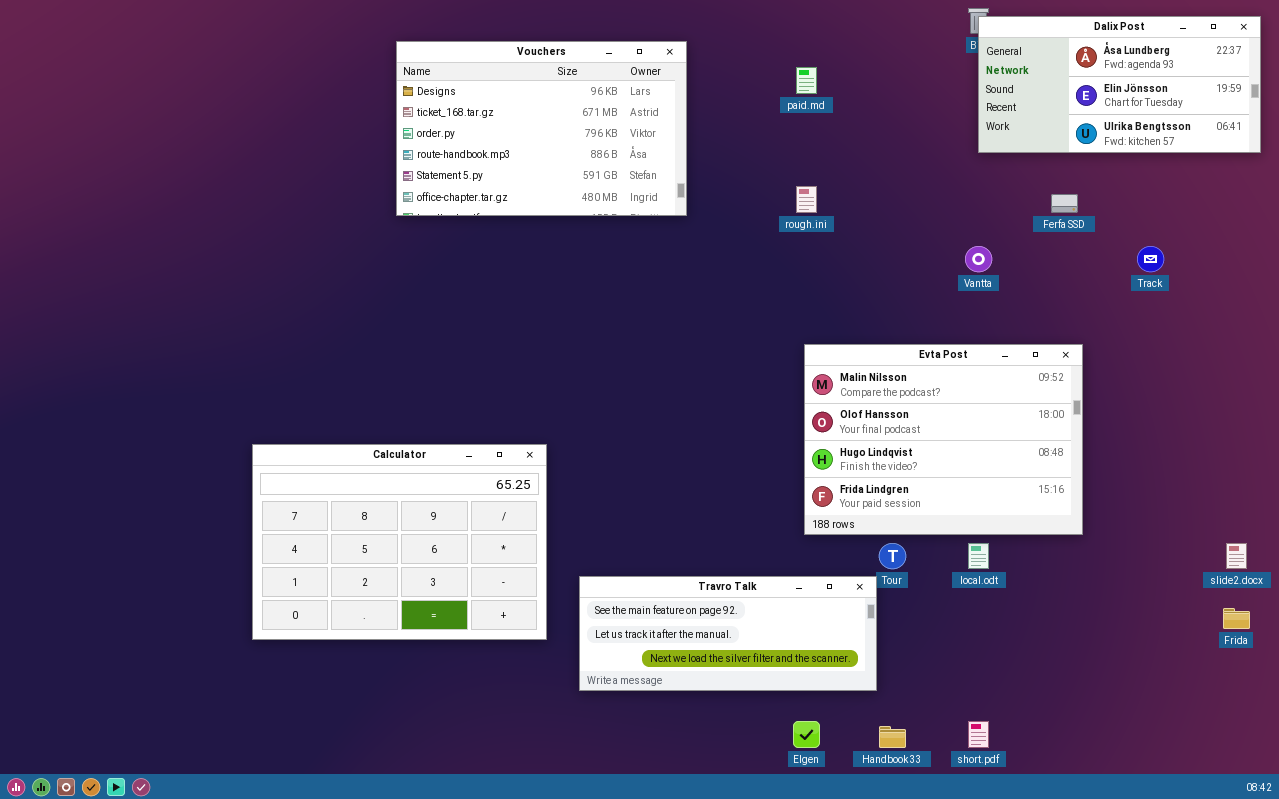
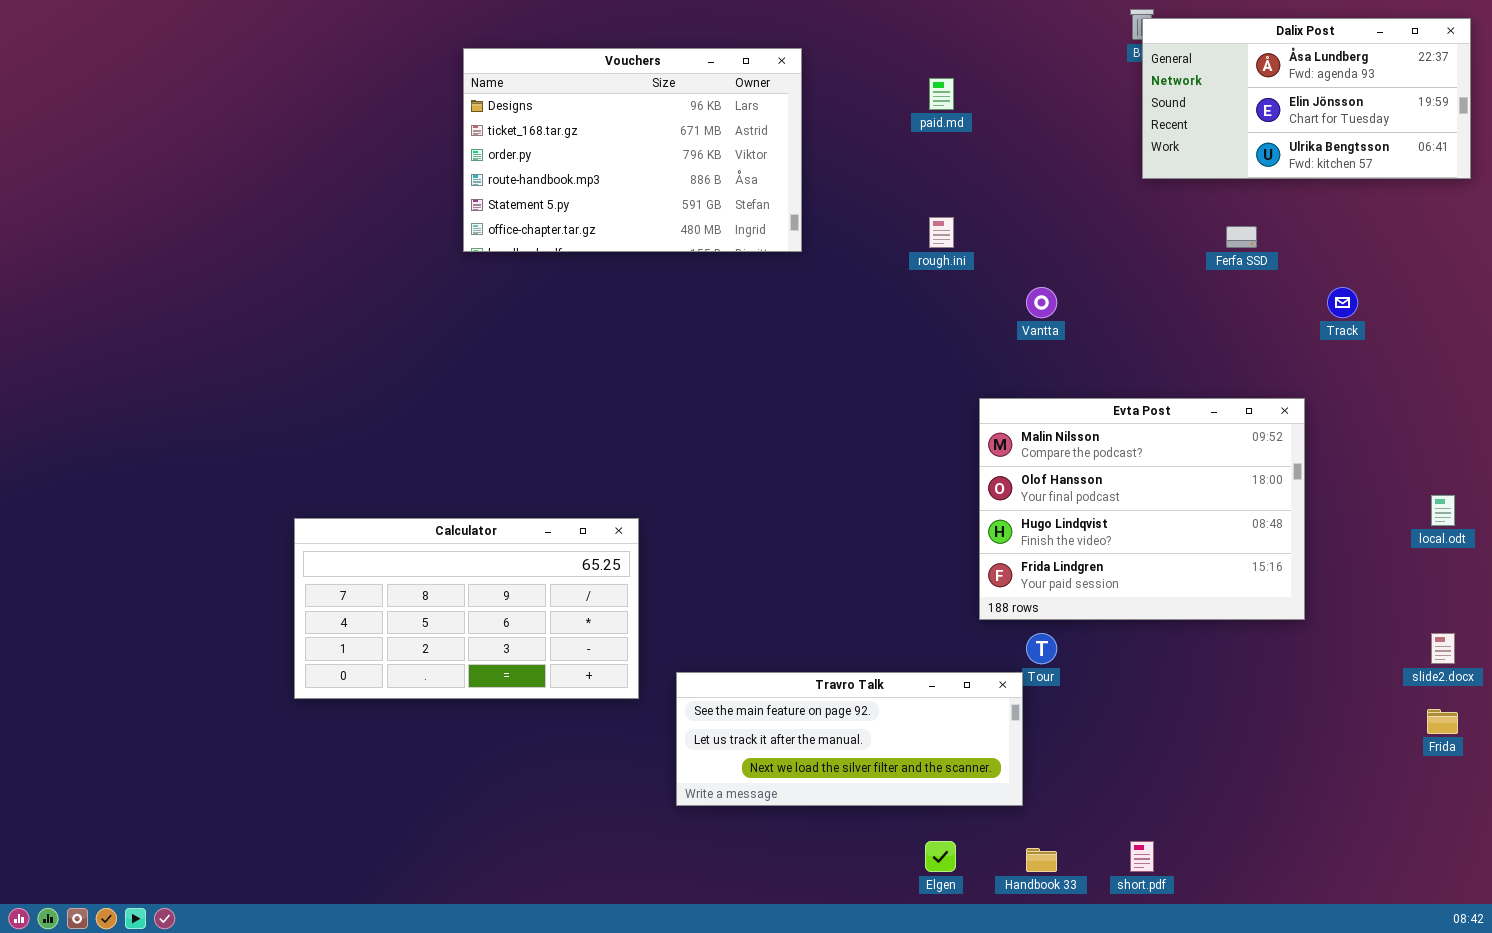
Vantta: [965,246,992,272] -> [1026,287,1057,318], moved
Evta Post: [804,344,1083,535] -> [979,398,1305,620], moved
Calculator: [252,444,547,640] -> [294,518,639,699], resized
local.odt: [968,543,989,569] -> [1431,495,1455,526], moved

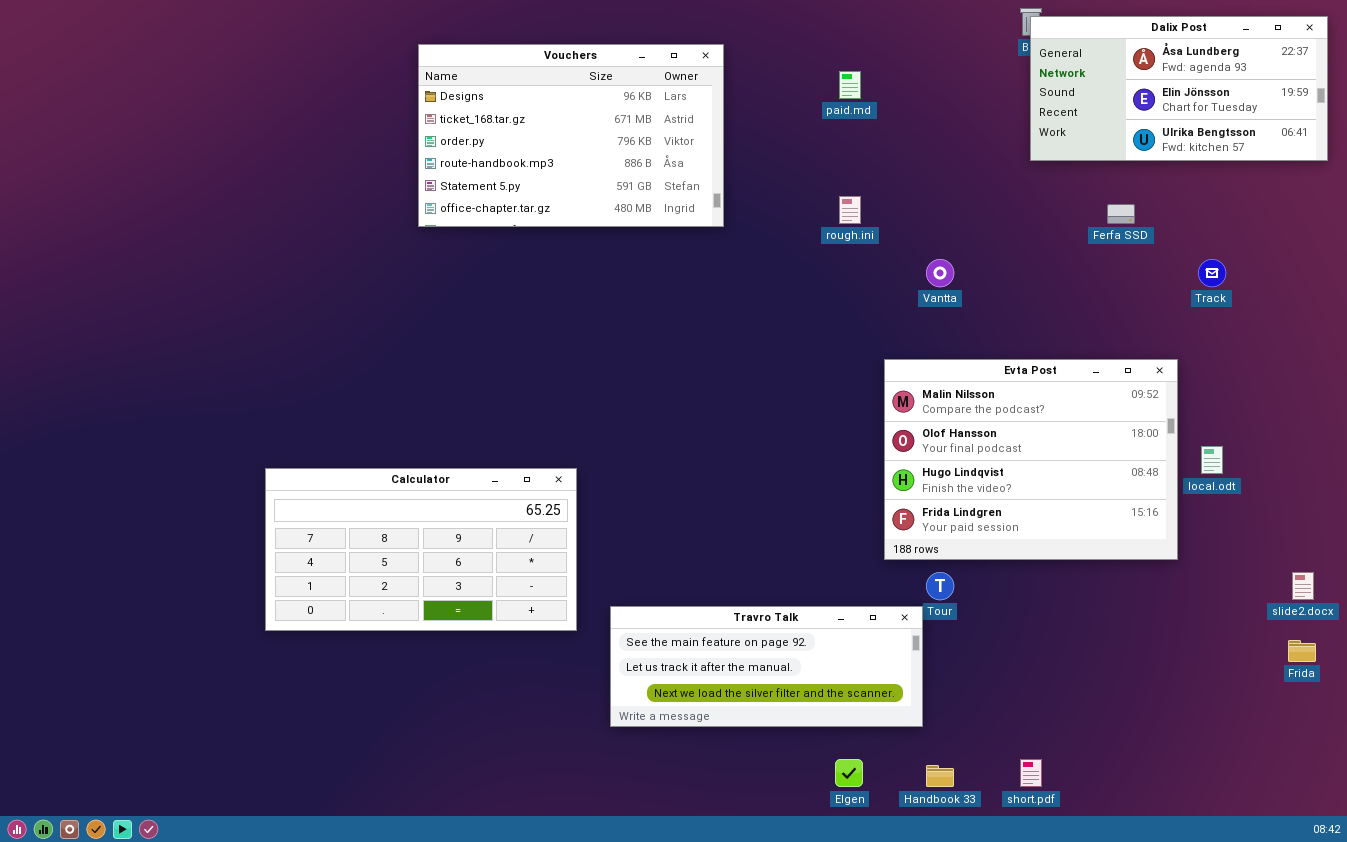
local.odt: [1431,495,1455,526] -> [1201,446,1223,474], moved

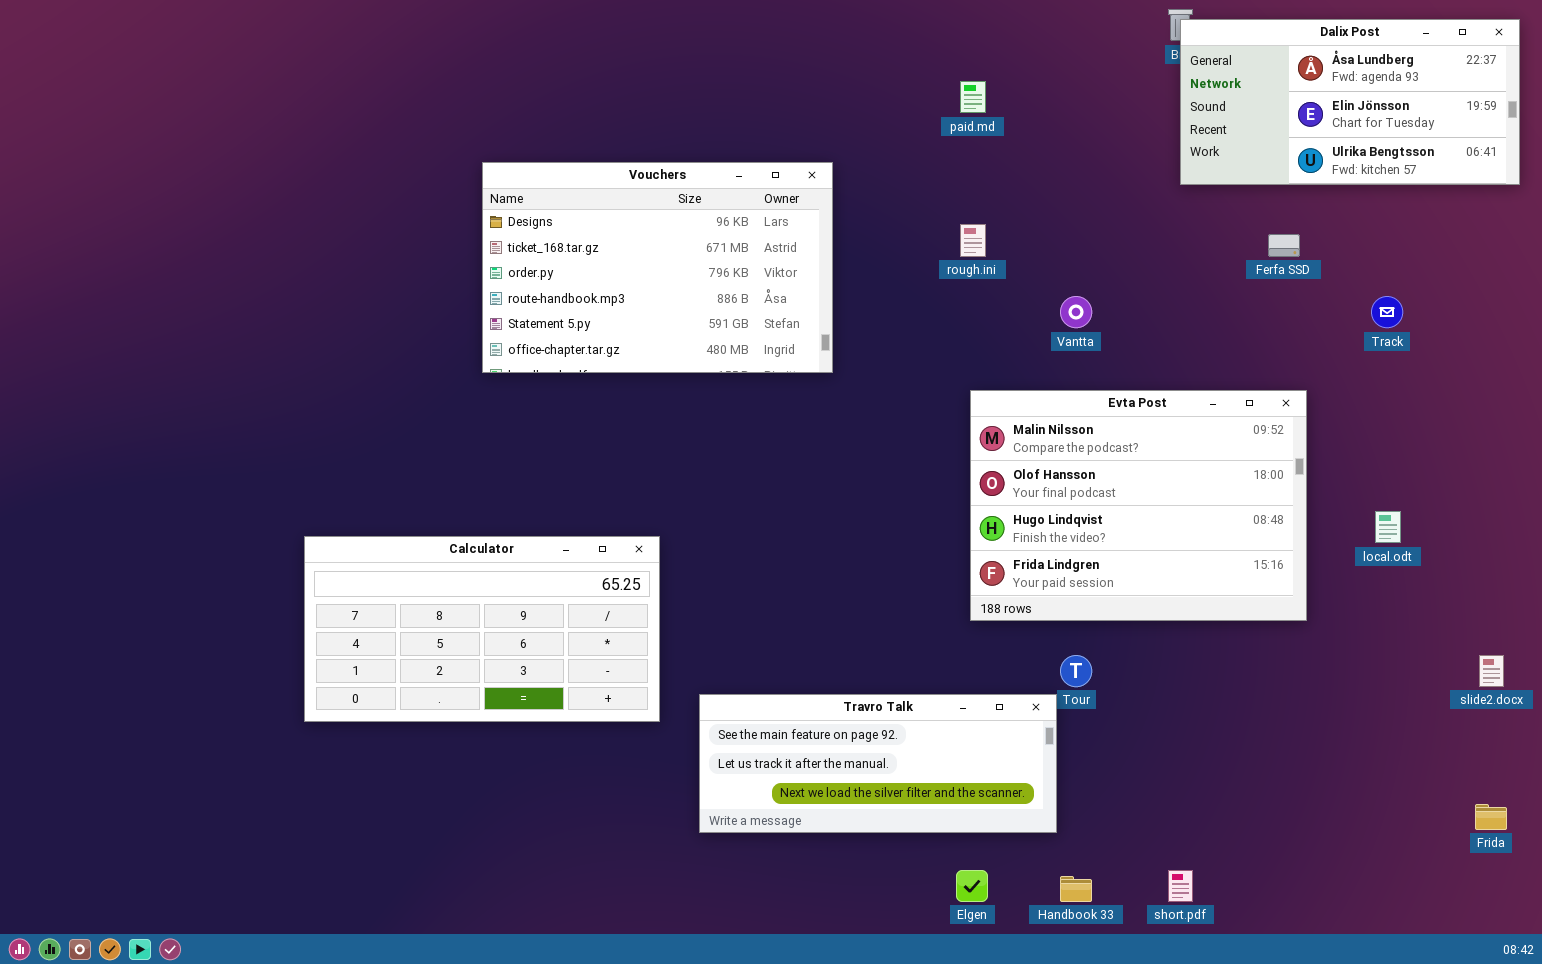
Vouchers: [418,44,724,227] -> [482,162,833,373], moved
Evta Post: [884,359,1178,560] -> [970,390,1307,621], moved
Frida: [1288,640,1316,662] -> [1475,804,1507,830], moved

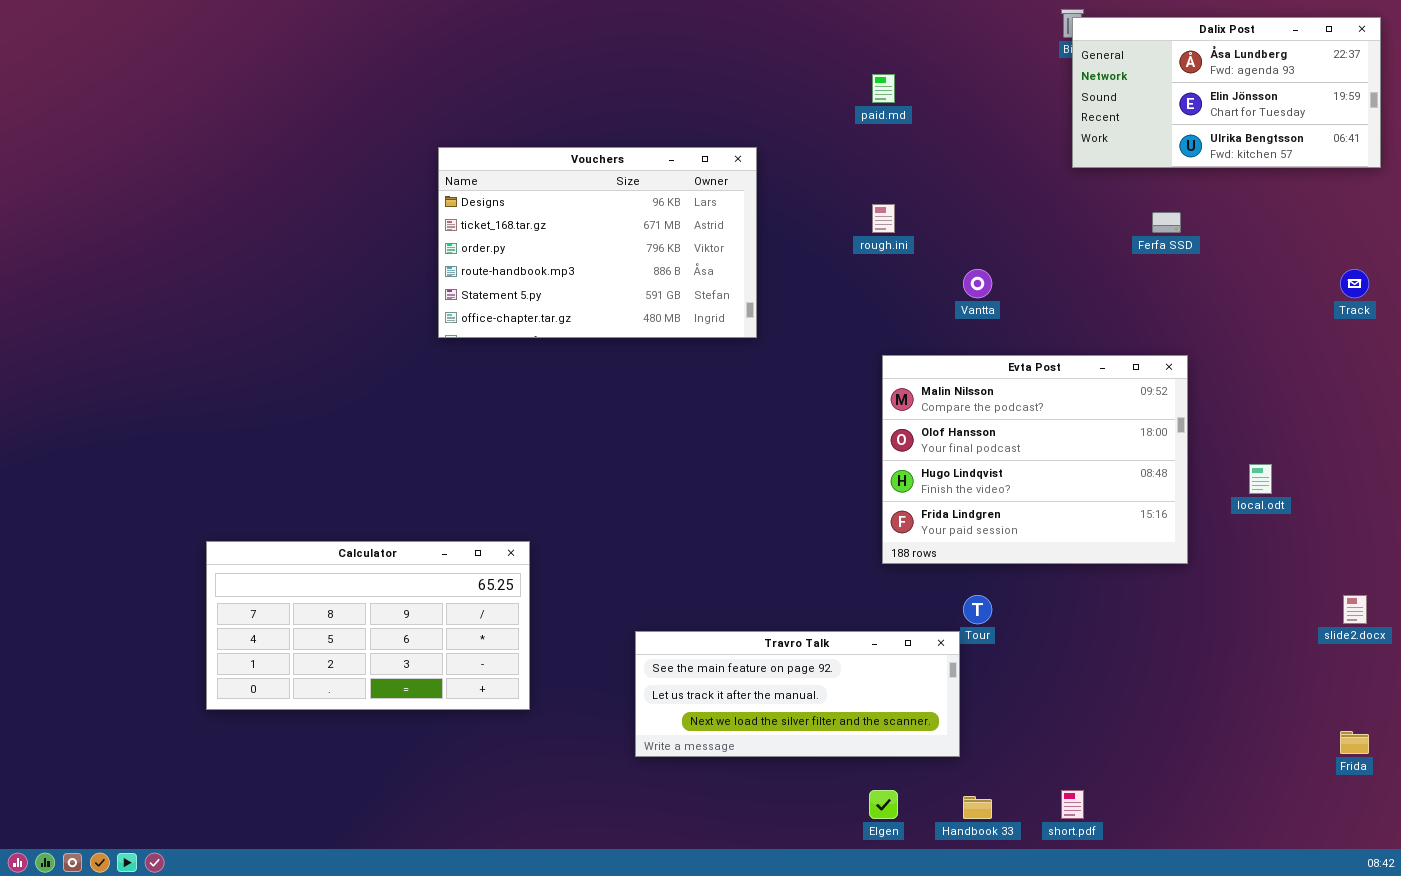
Track: [1371,296,1403,328] -> [1340,269,1369,298], moved
Calculator: [304,536,660,722] -> [206,541,530,710], moved

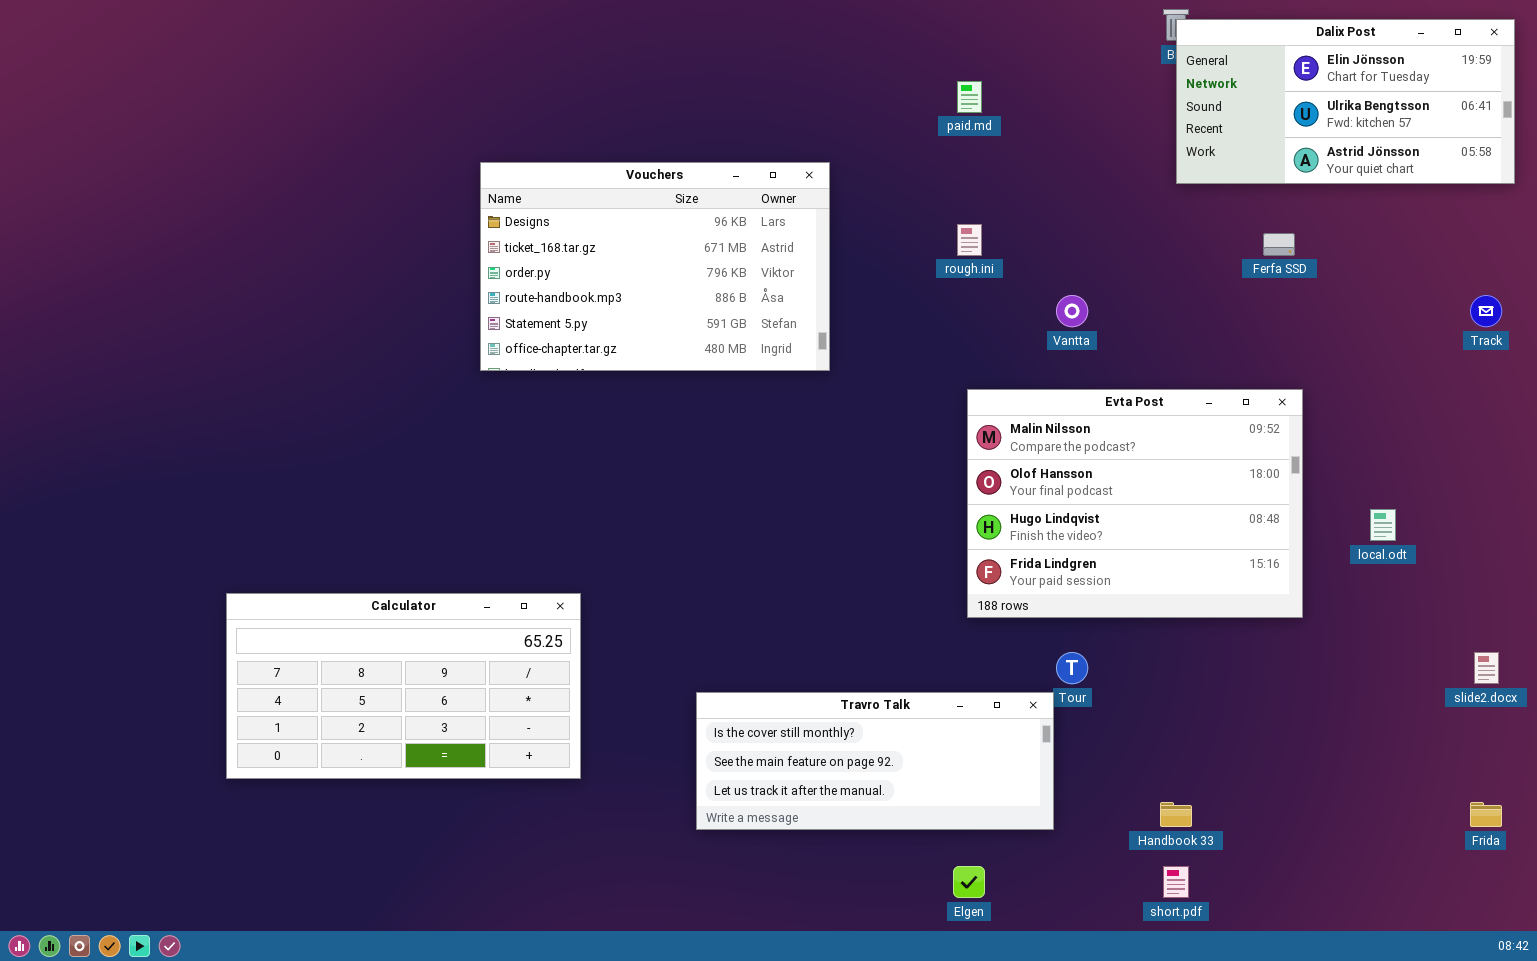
Dalix Post: [1072,17,1381,168] -> [1176,19,1515,184], scrolled down 1 row
Travro Talk: [635,631,960,757] -> [696,692,1054,830], scrolled up 1 row
Handbook 33: [963,796,992,819] -> [1160,802,1192,827], moved

